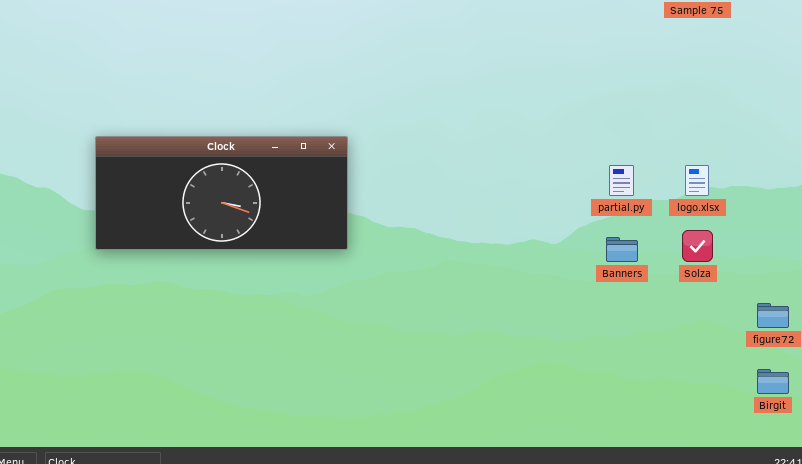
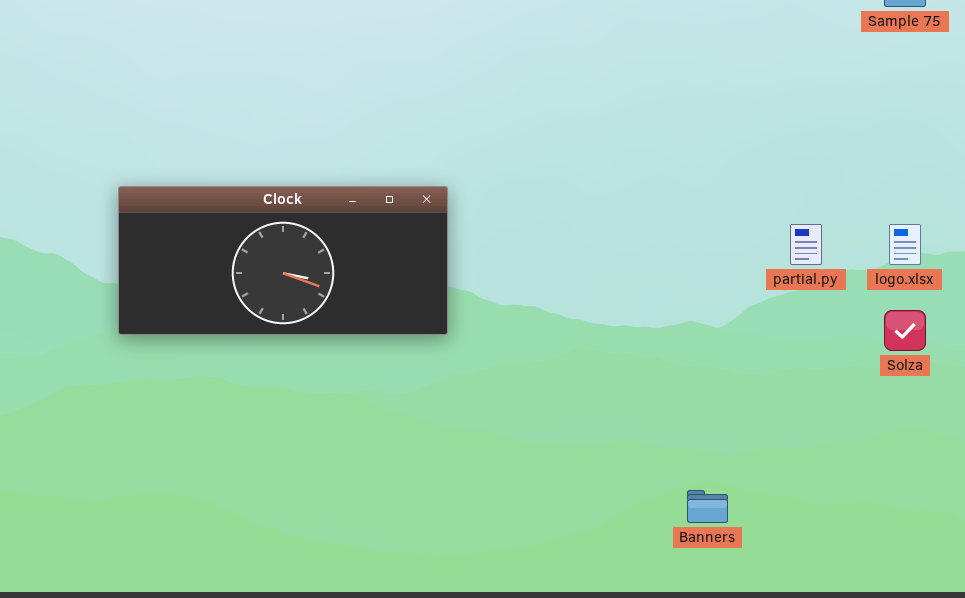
Banners: [606,237,638,262] -> [687,490,728,523], moved

